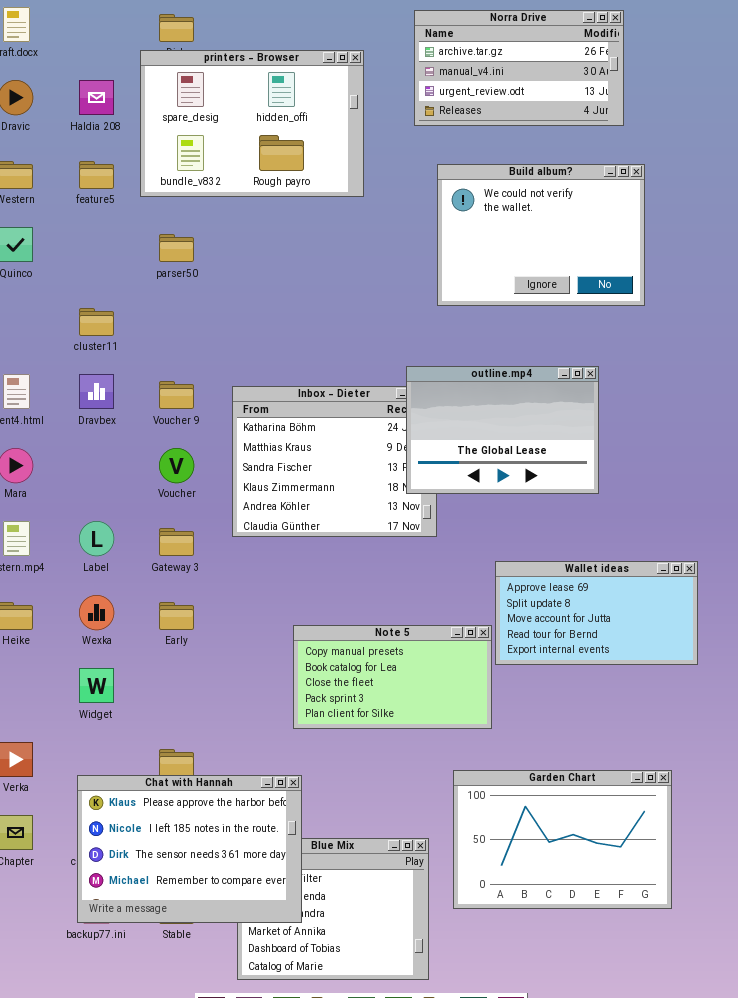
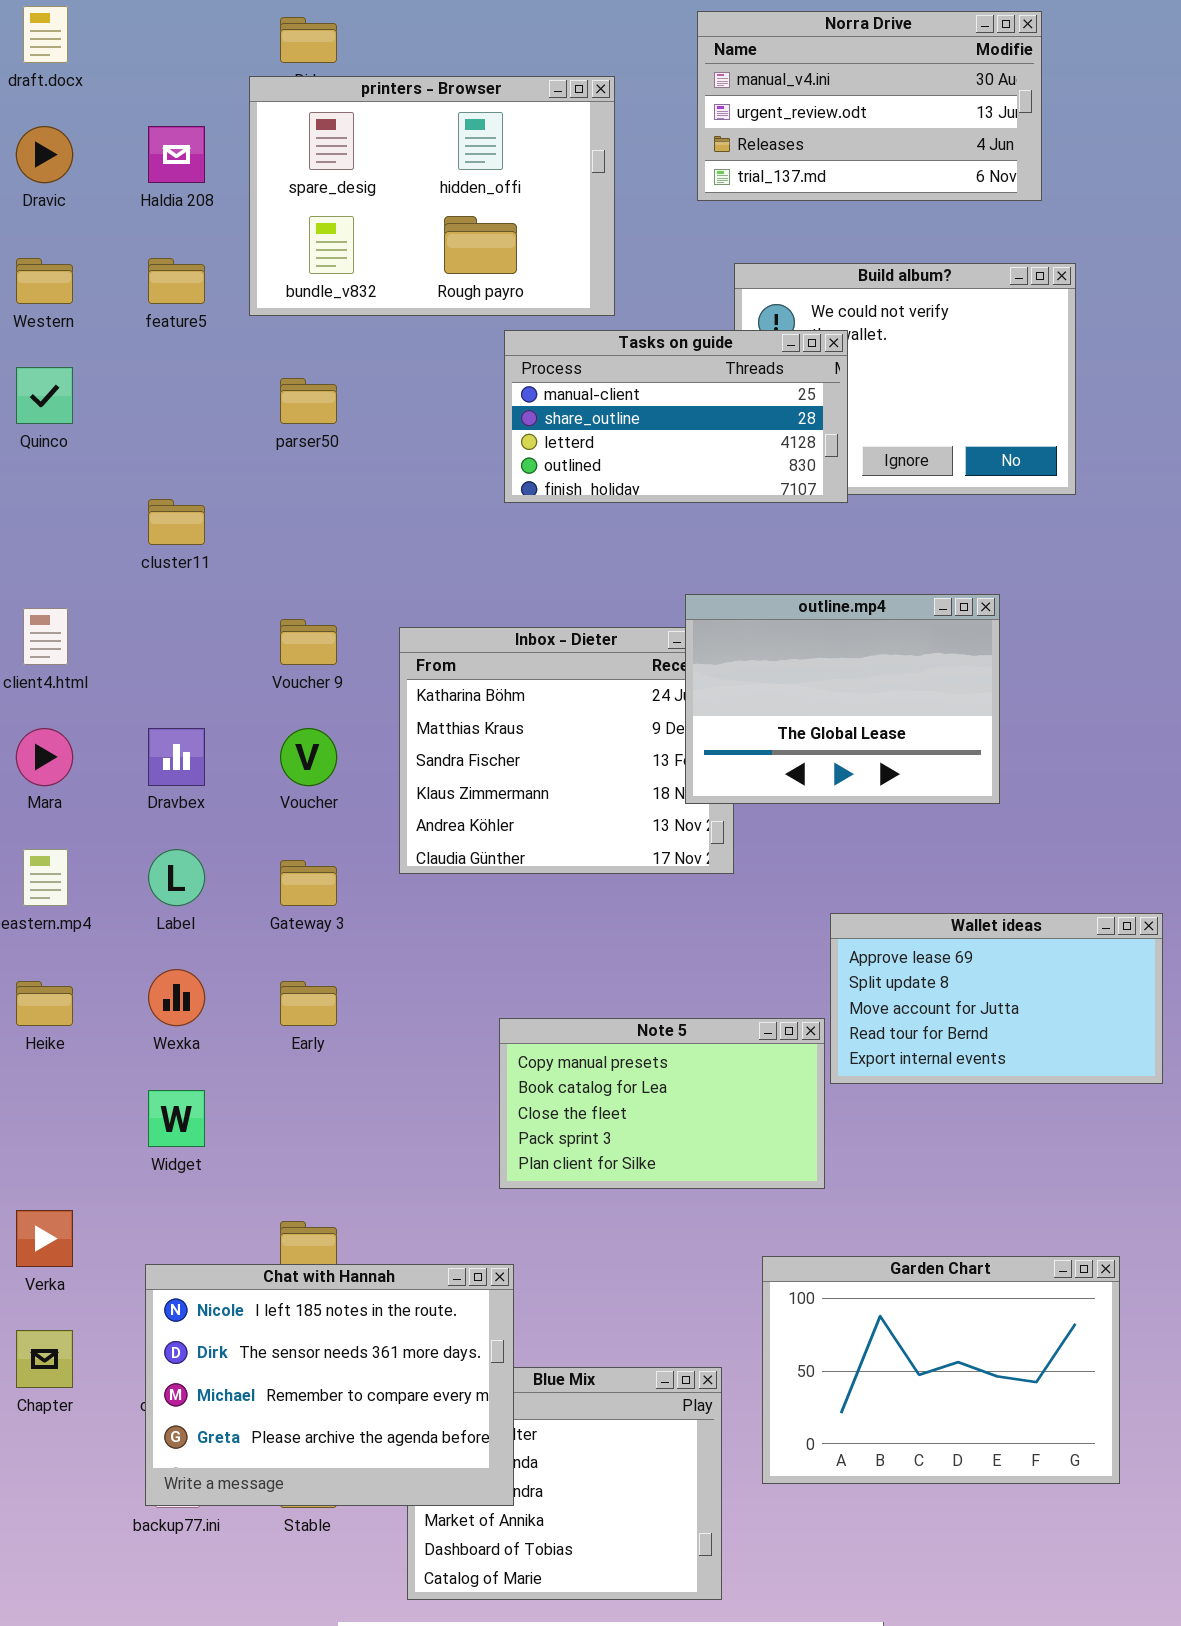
Norra Drive: [414,10,624,126] -> [697,11,1042,201], scrolled down 1 row
Tasks on guide: none -> [504,330,848,503], opened
Dravbex: [79,374,114,409] -> [148,728,205,786], moved
Chat with Hannah: [77,775,302,923] -> [145,1264,514,1506], scrolled down 1 row

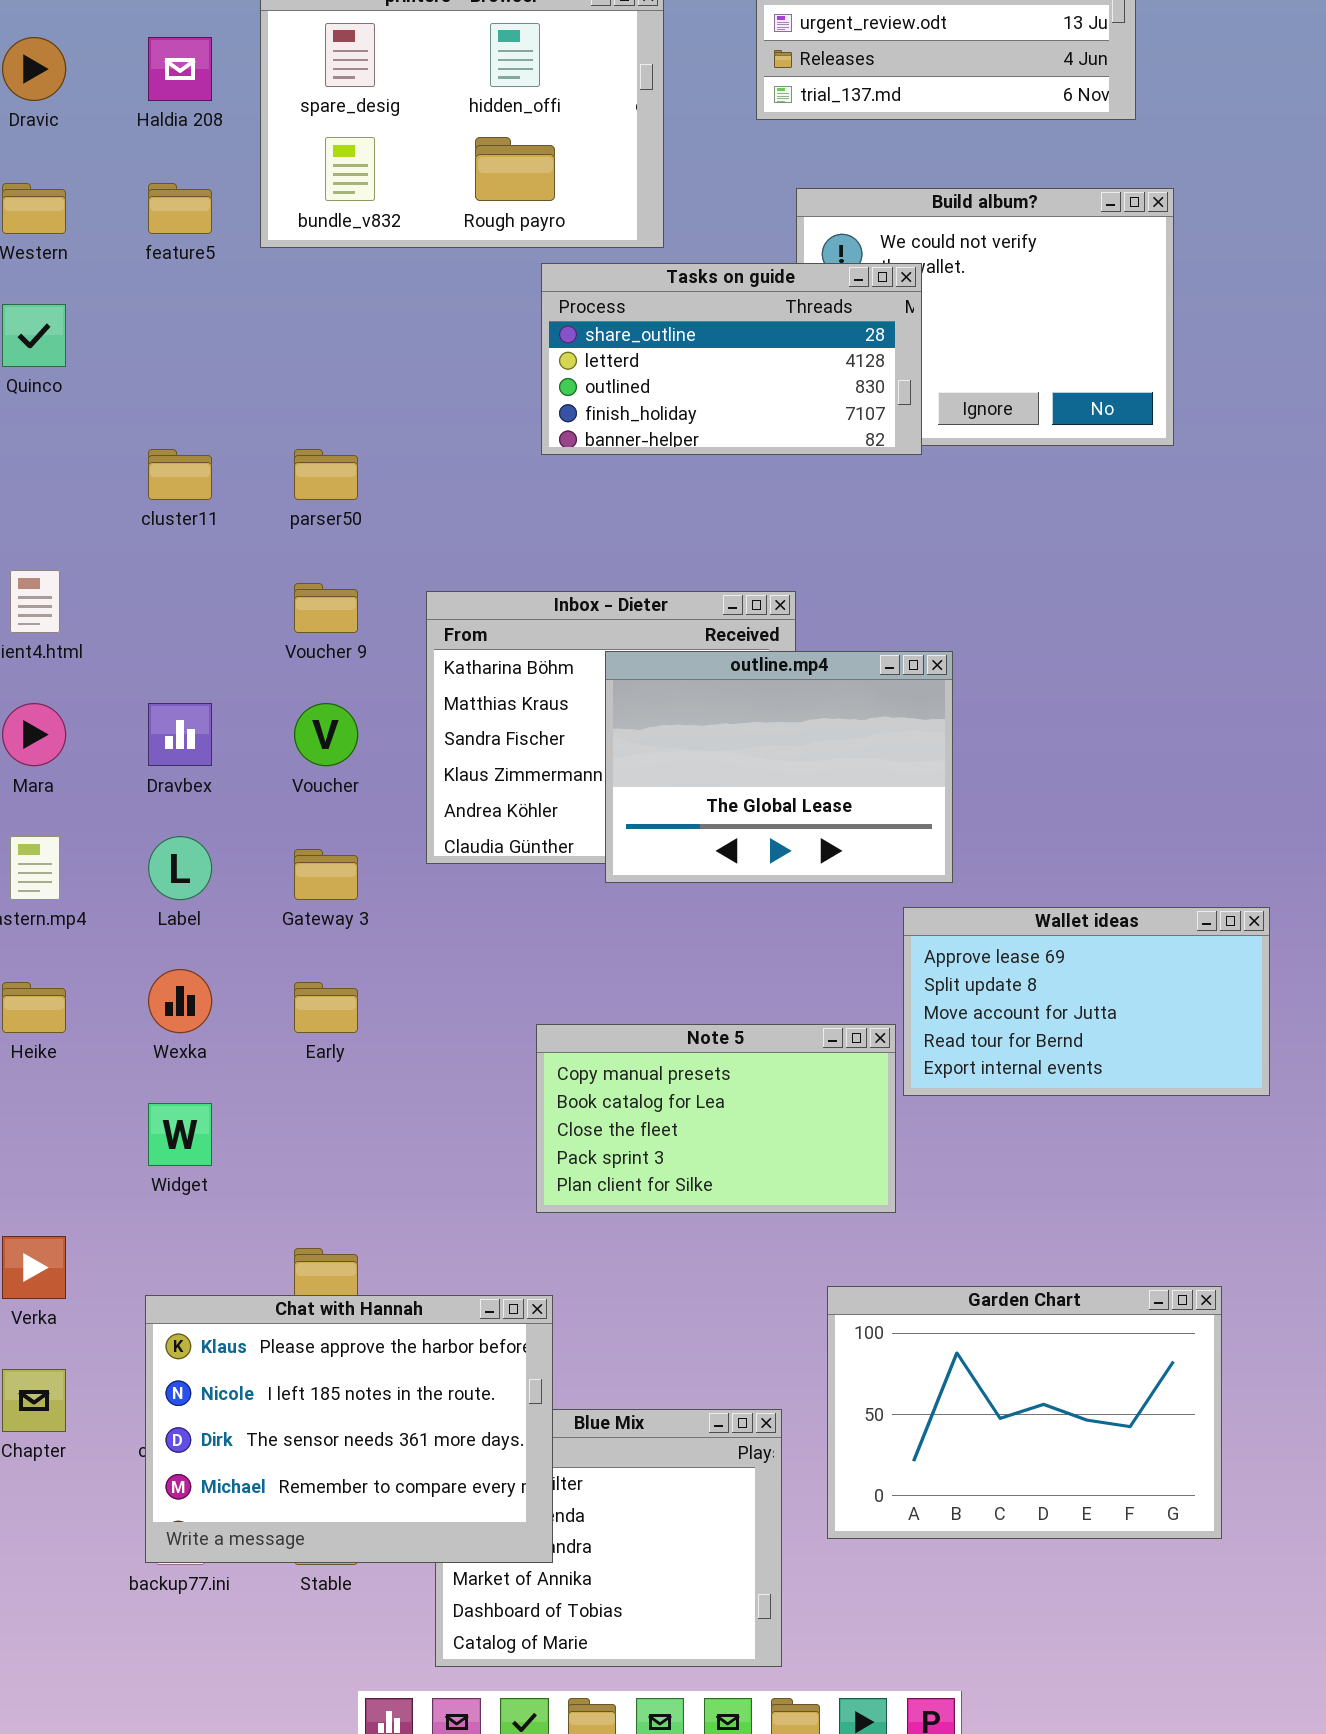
Tasks on guide: [504,330,848,503] -> [541,263,922,455], scrolled down 1 row
parser50: [280,378,337,424] -> [294,449,358,500], moved
outline.mp4: [685,594,1000,804] -> [605,651,953,883], moved
Chat with Hannah: [145,1264,514,1506] -> [145,1295,553,1563], scrolled up 1 row

